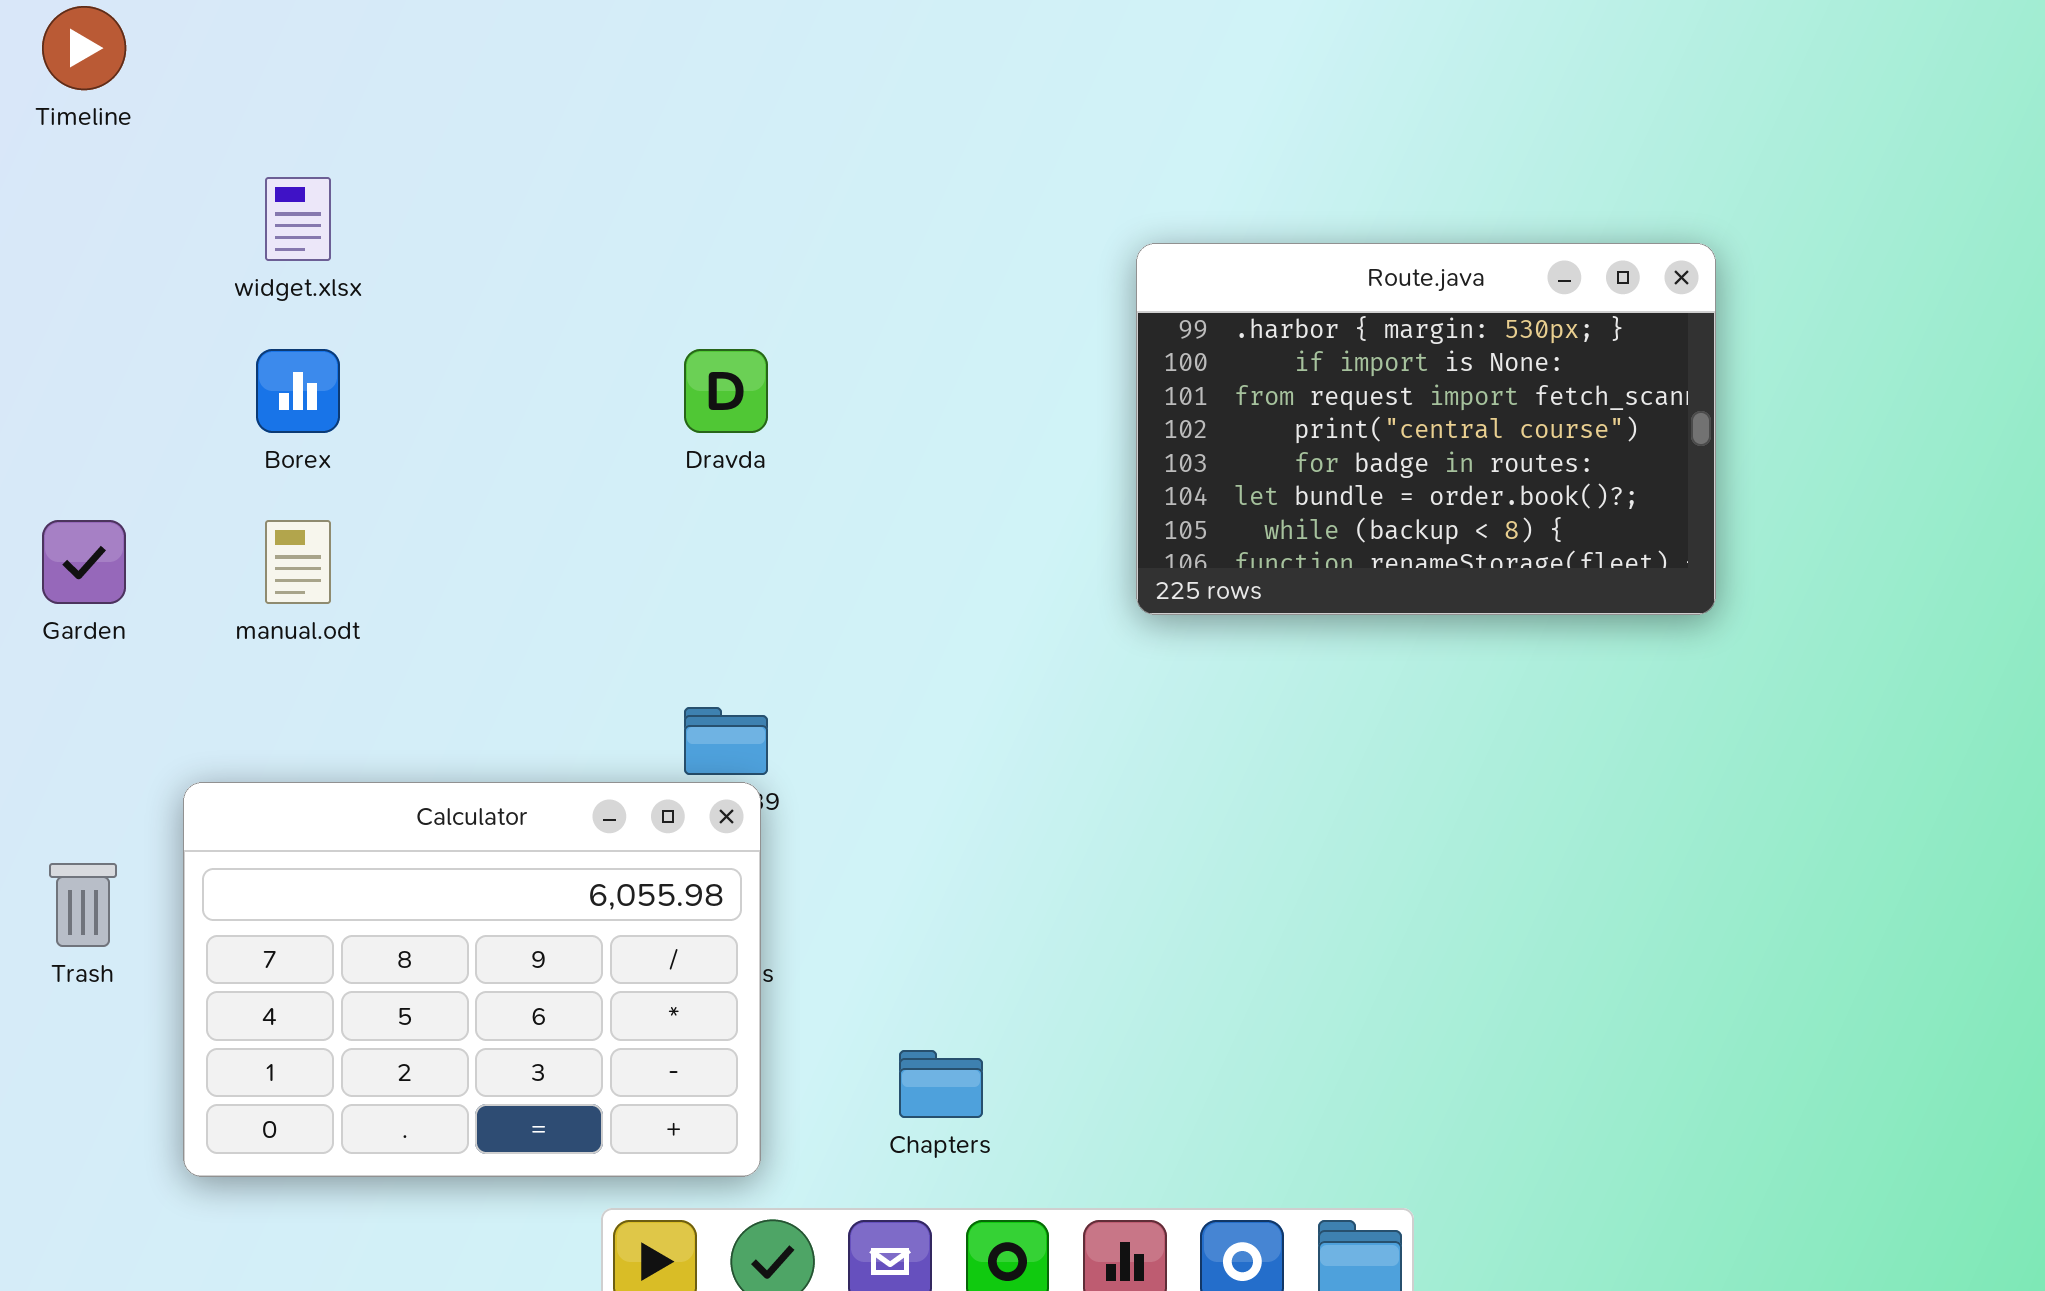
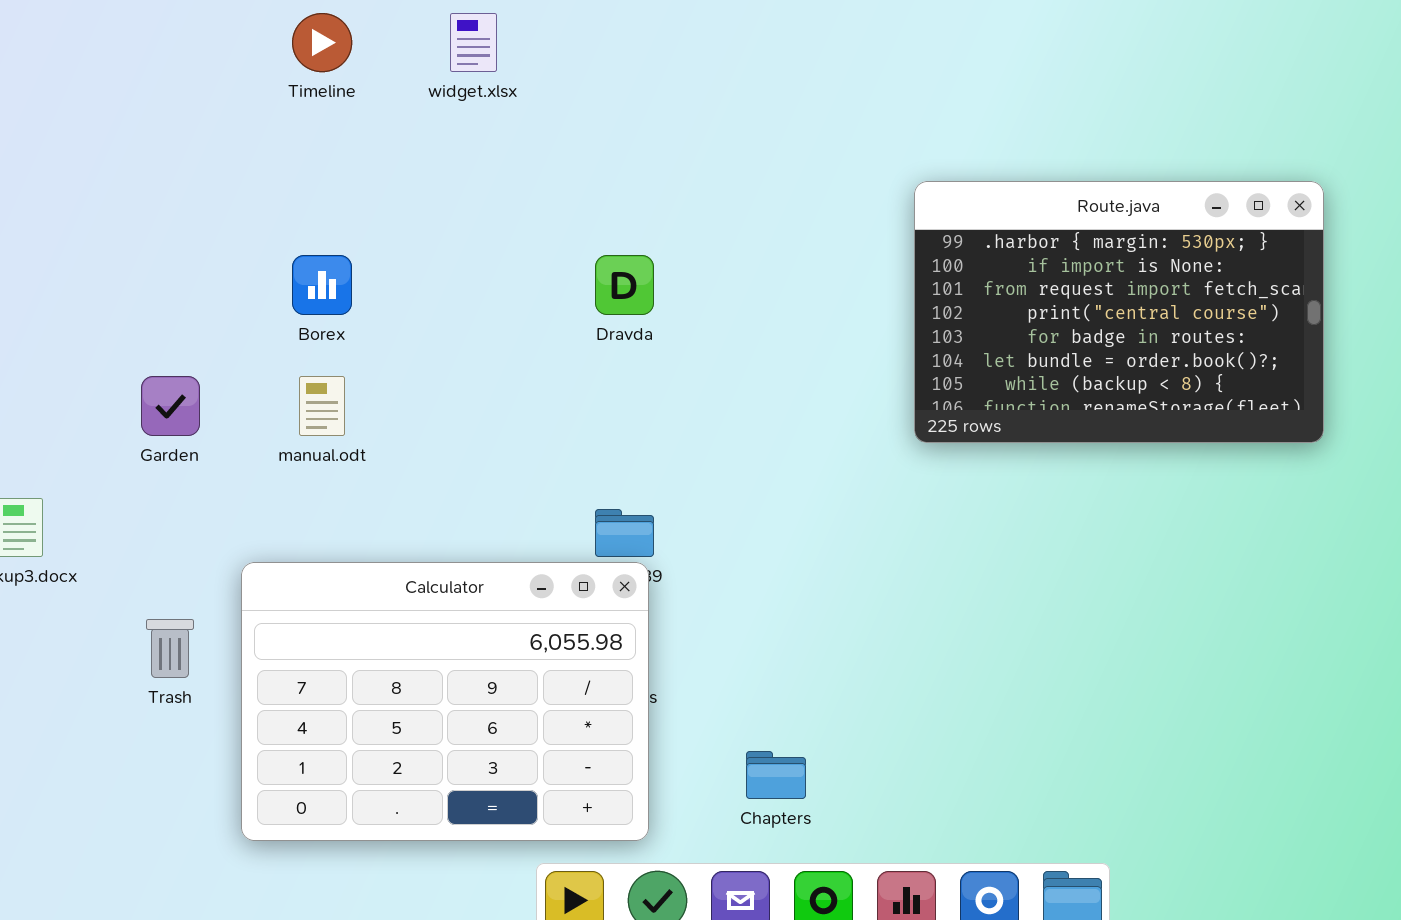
Timeline: [42,6,126,90] -> [292,13,352,72], moved
widget.xlsx: [265,177,331,261] -> [450,13,497,72], moved

